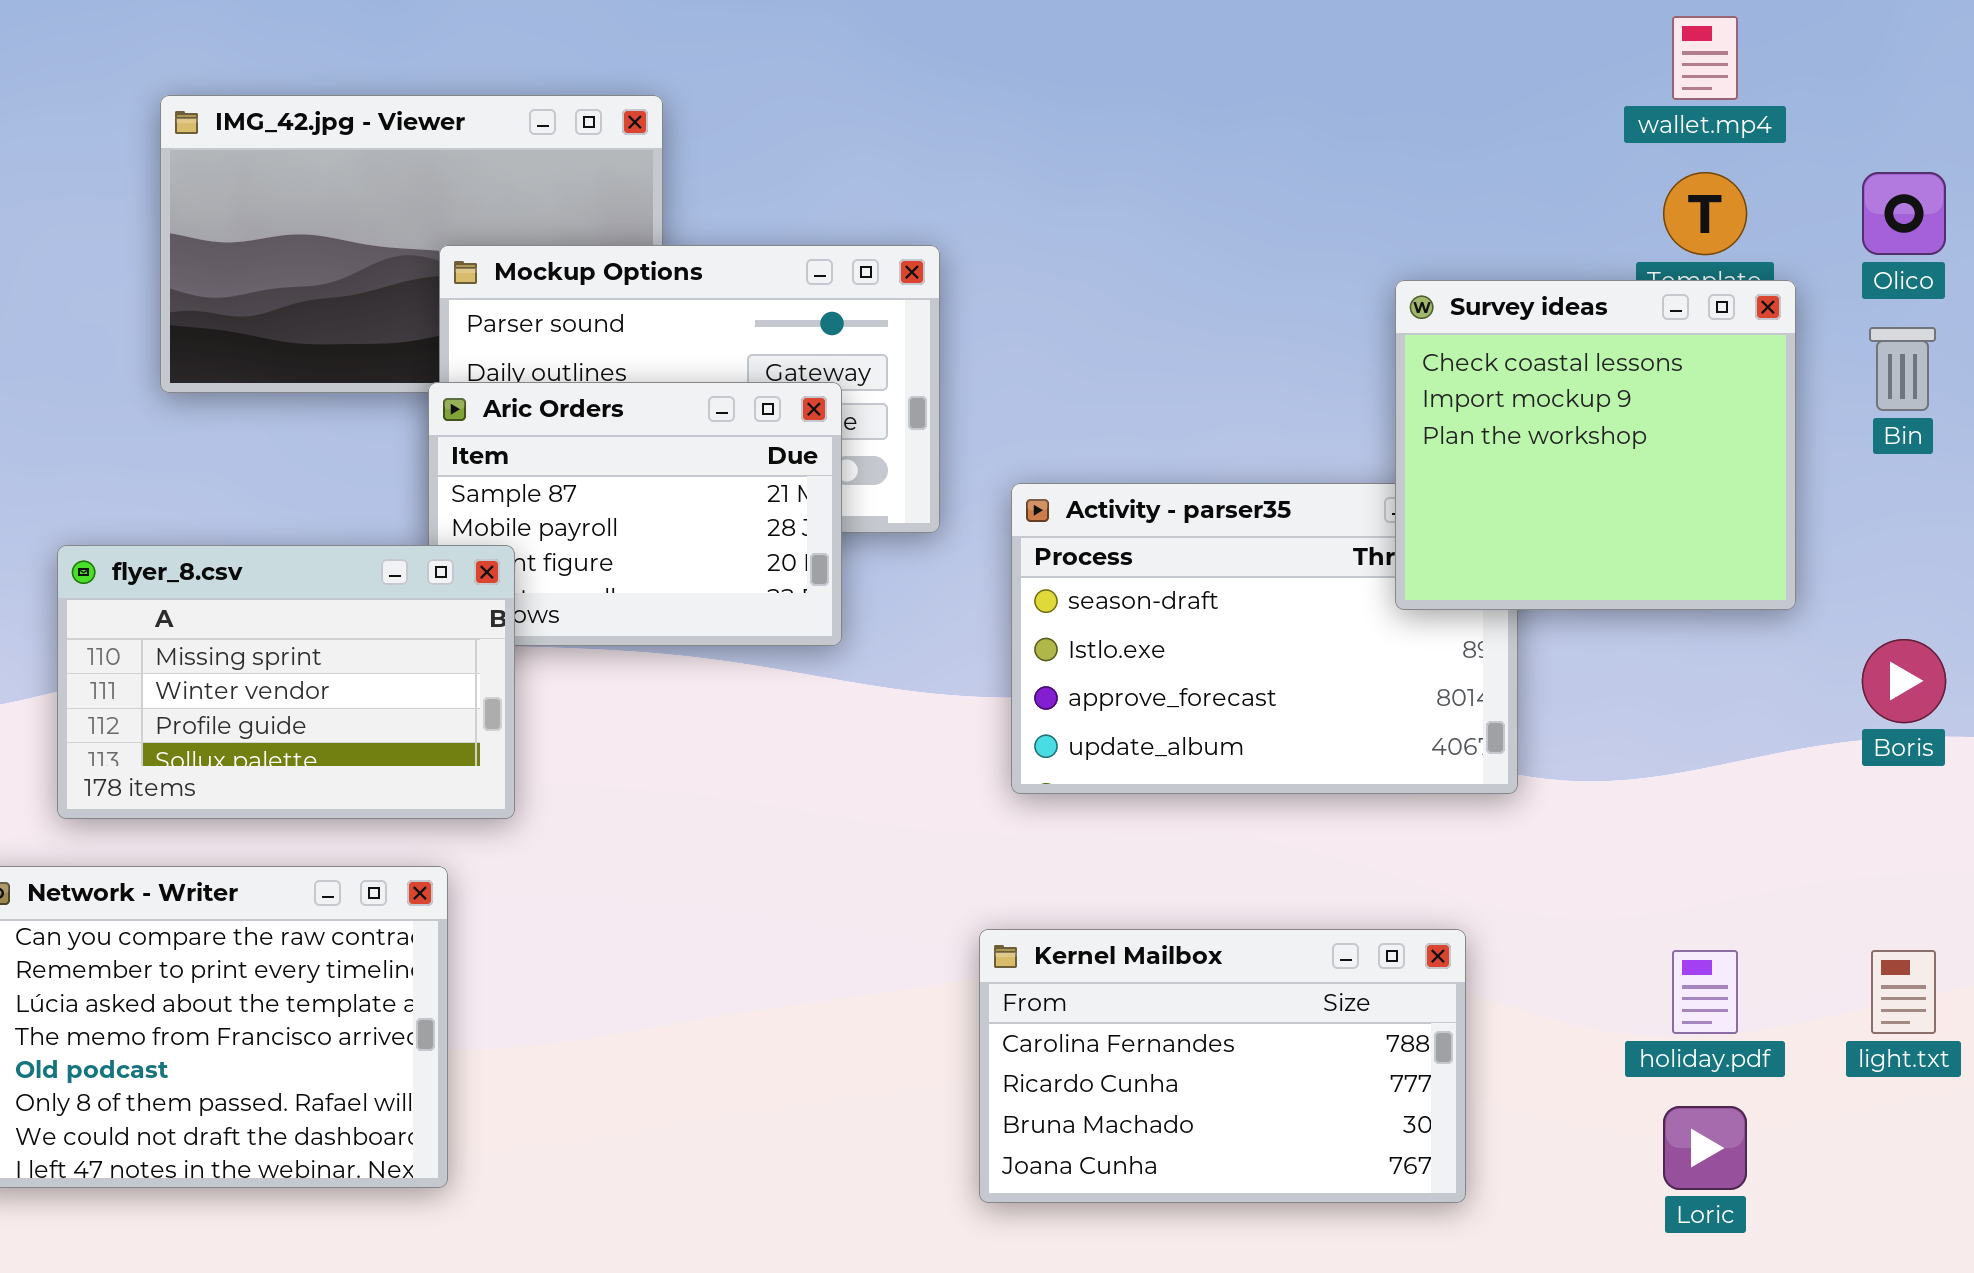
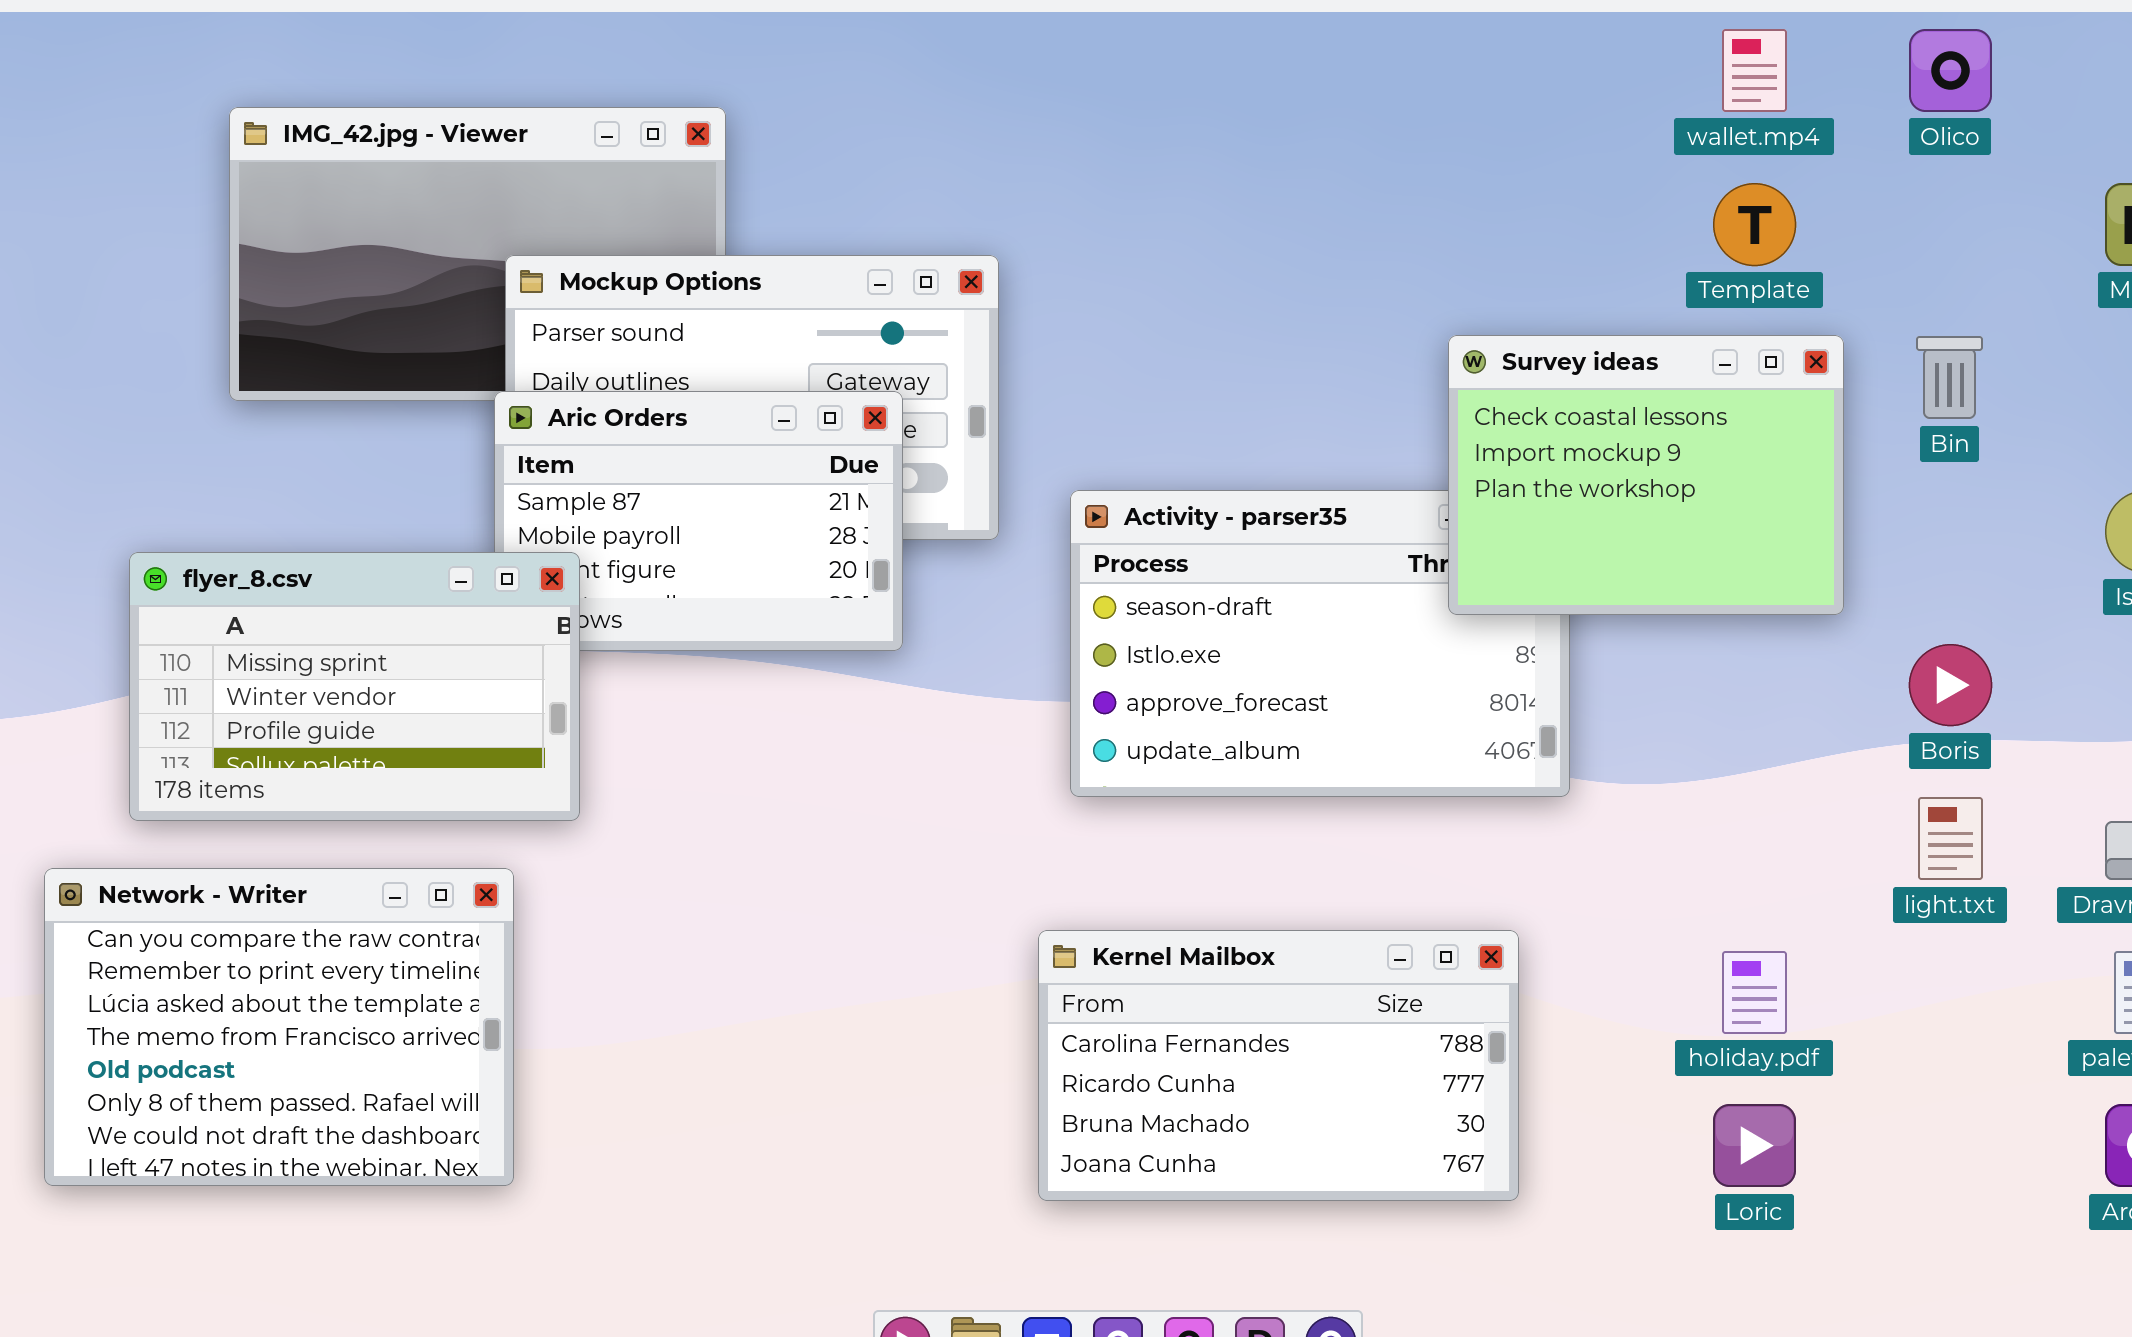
Olico: [1862,172,1946,255] -> [1909,29,1992,112], moved
Survey ideas: [1395,280,1796,610] -> [1448,335,1844,615], resized
light.txt: [1871,950,1936,1034] -> [1918,797,1983,880], moved

